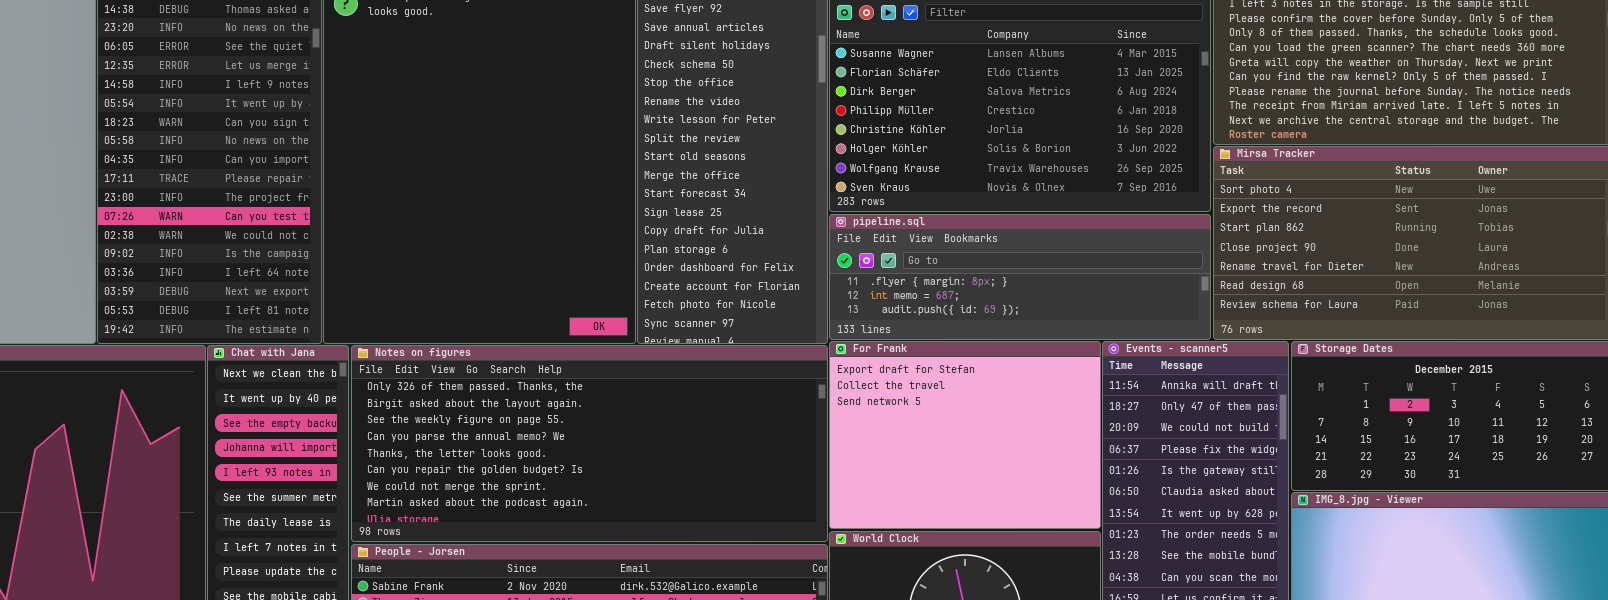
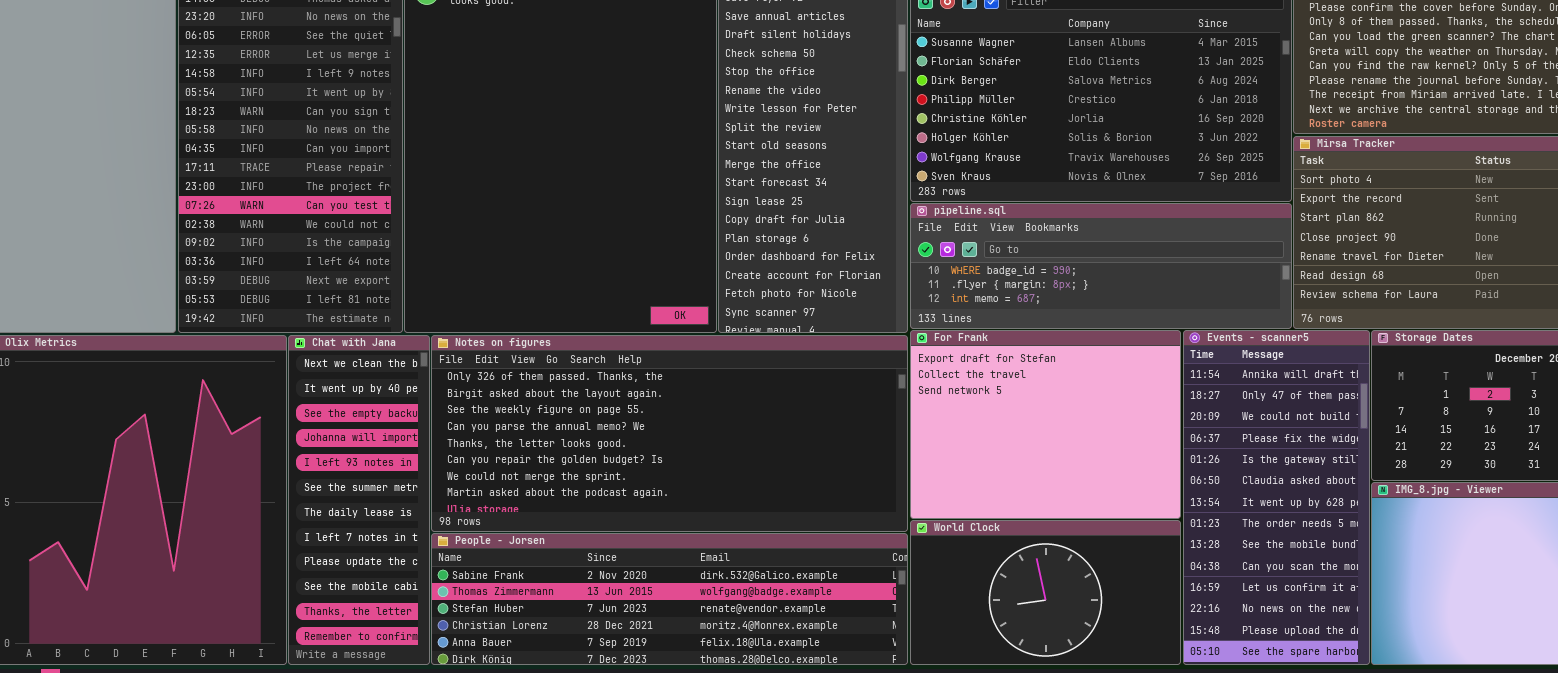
pipeline.sql: [829,214,1211,340] -> [910,203,1292,329], scrolled up 1 row

